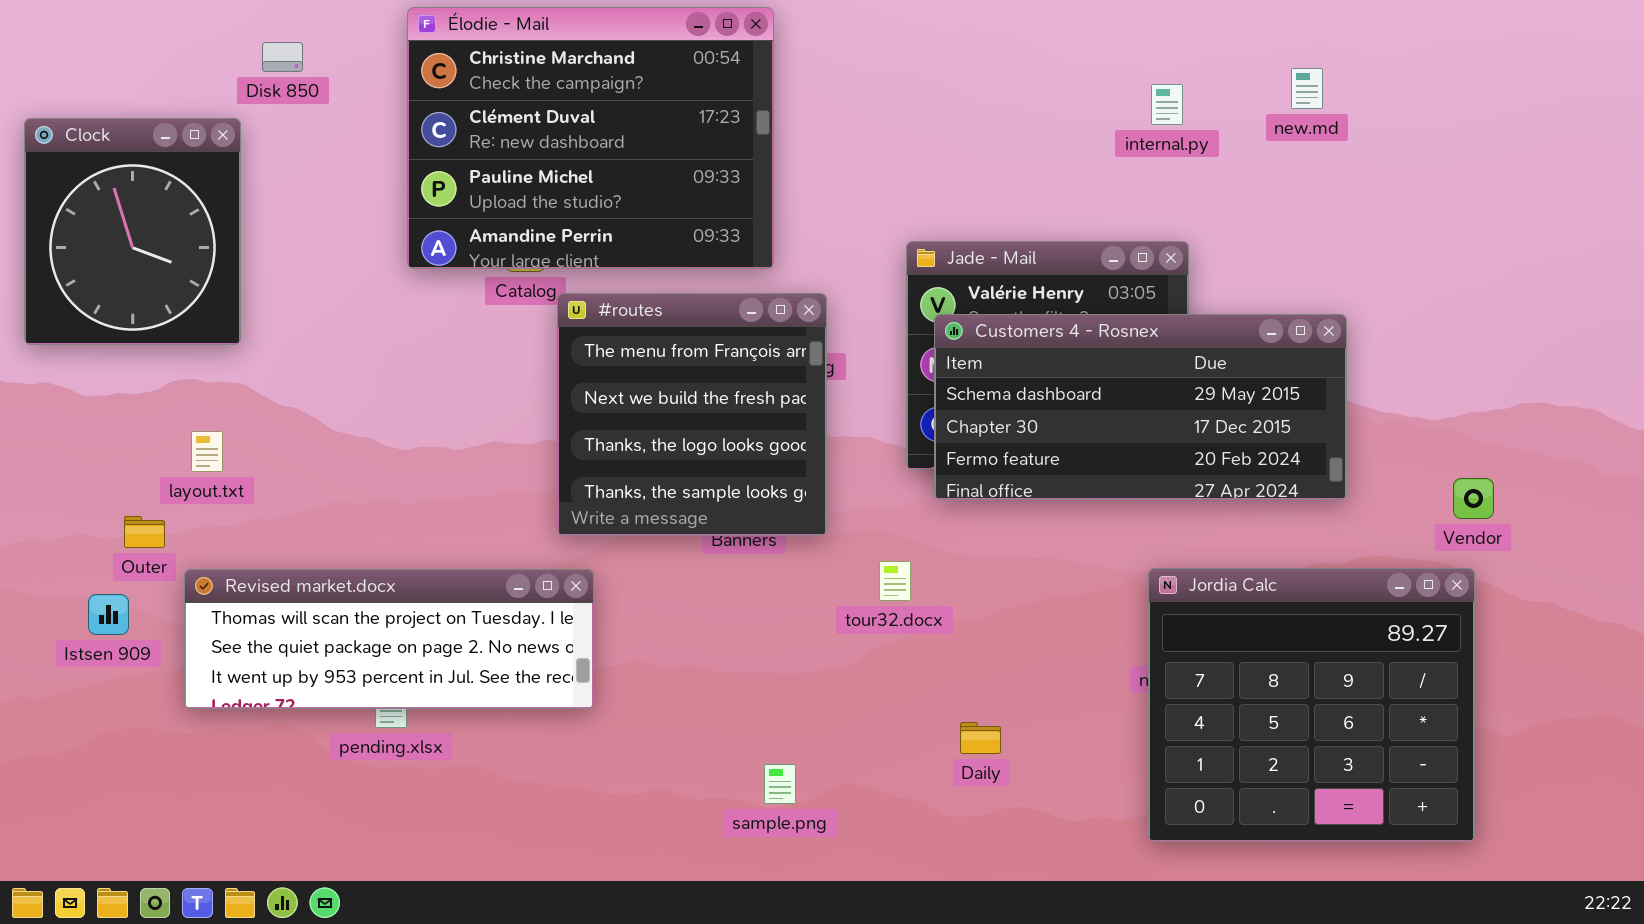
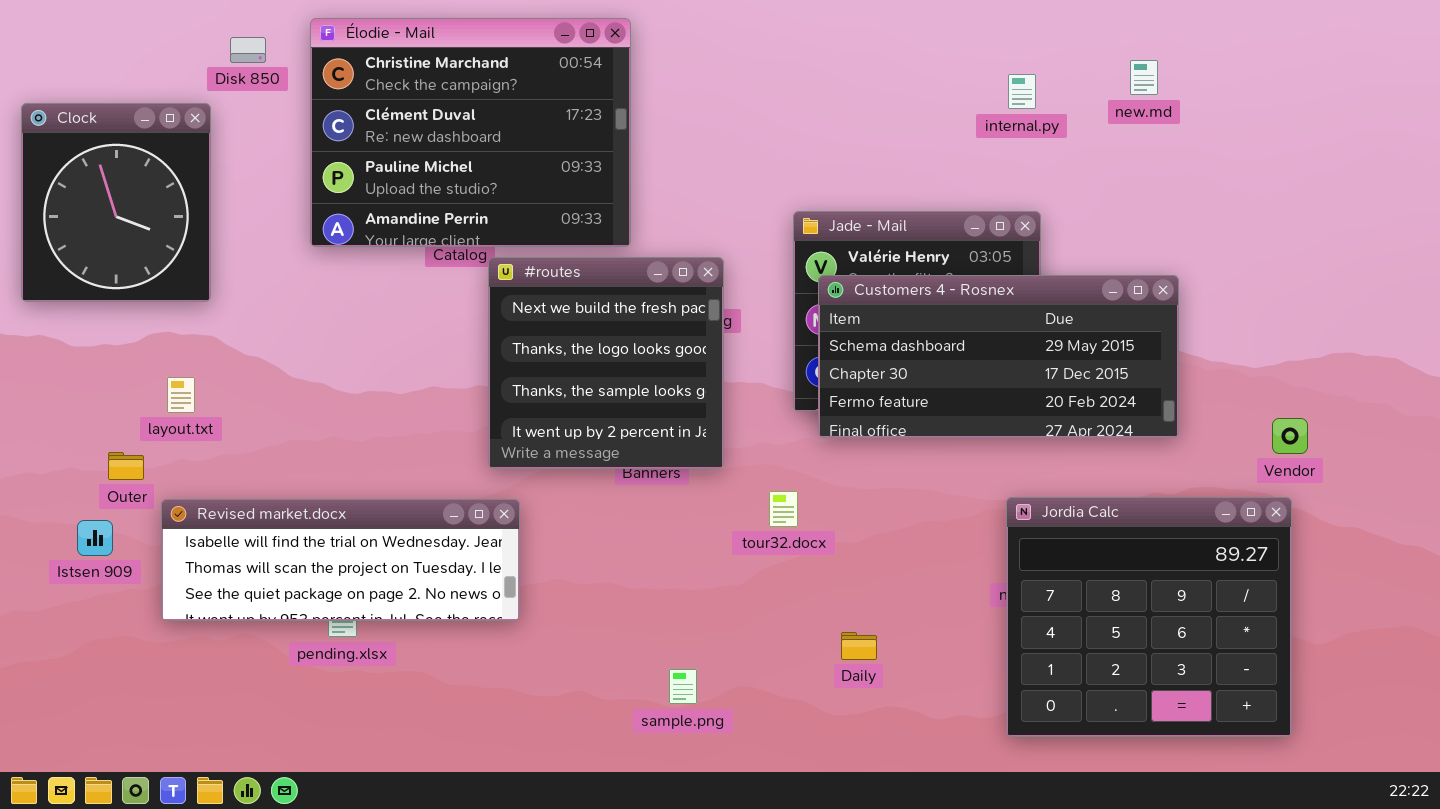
Élodie - Mail: [407,7,774,269] -> [310,18,631,247], moved
#routes: [557,293,827,536] -> [488,257,724,469], scrolled down 1 row
Revised market.docx: [184,569,594,709] -> [161,499,520,621], scrolled up 1 row

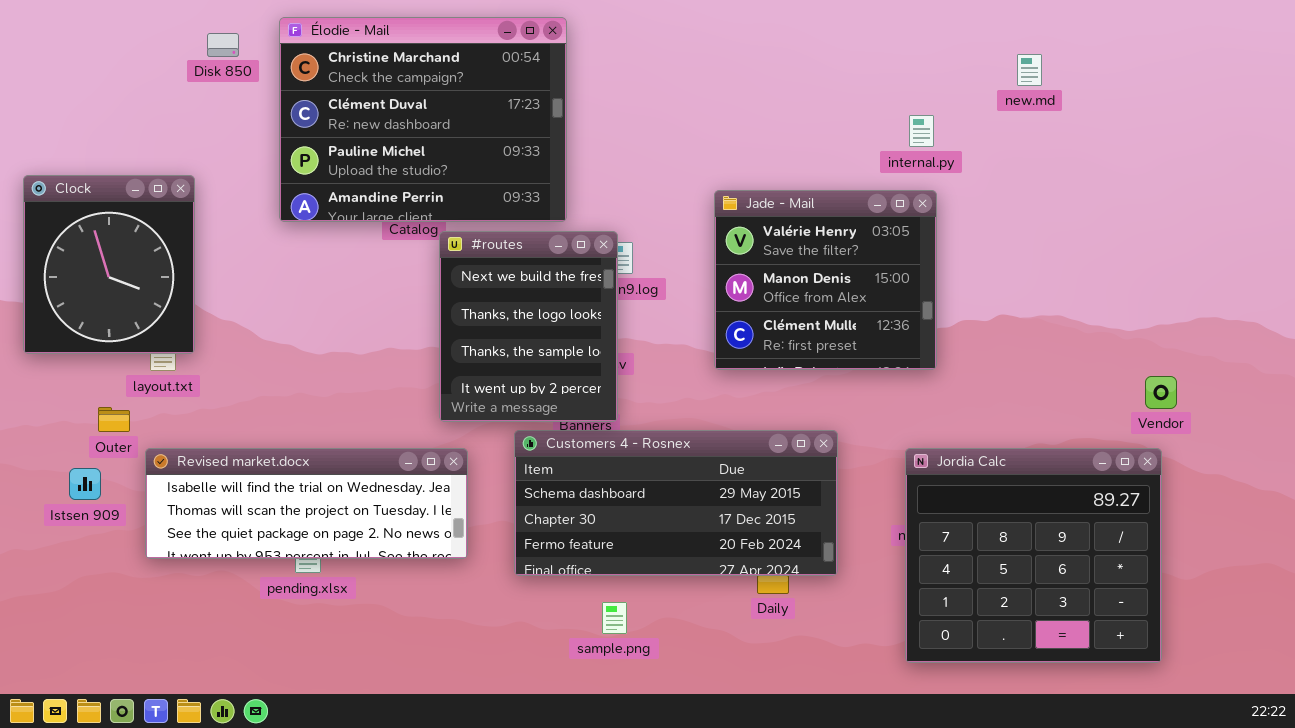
internal.py: [1008,74,1036,109] -> [909,115,934,147], moved
Clock: [21,103,211,302] -> [23,175,195,354], moved
#routes: [488,257,724,469] -> [439,231,618,422], resized
Customers 4 - Rosnex: [818,275,1179,438] -> [514,430,838,576], moved

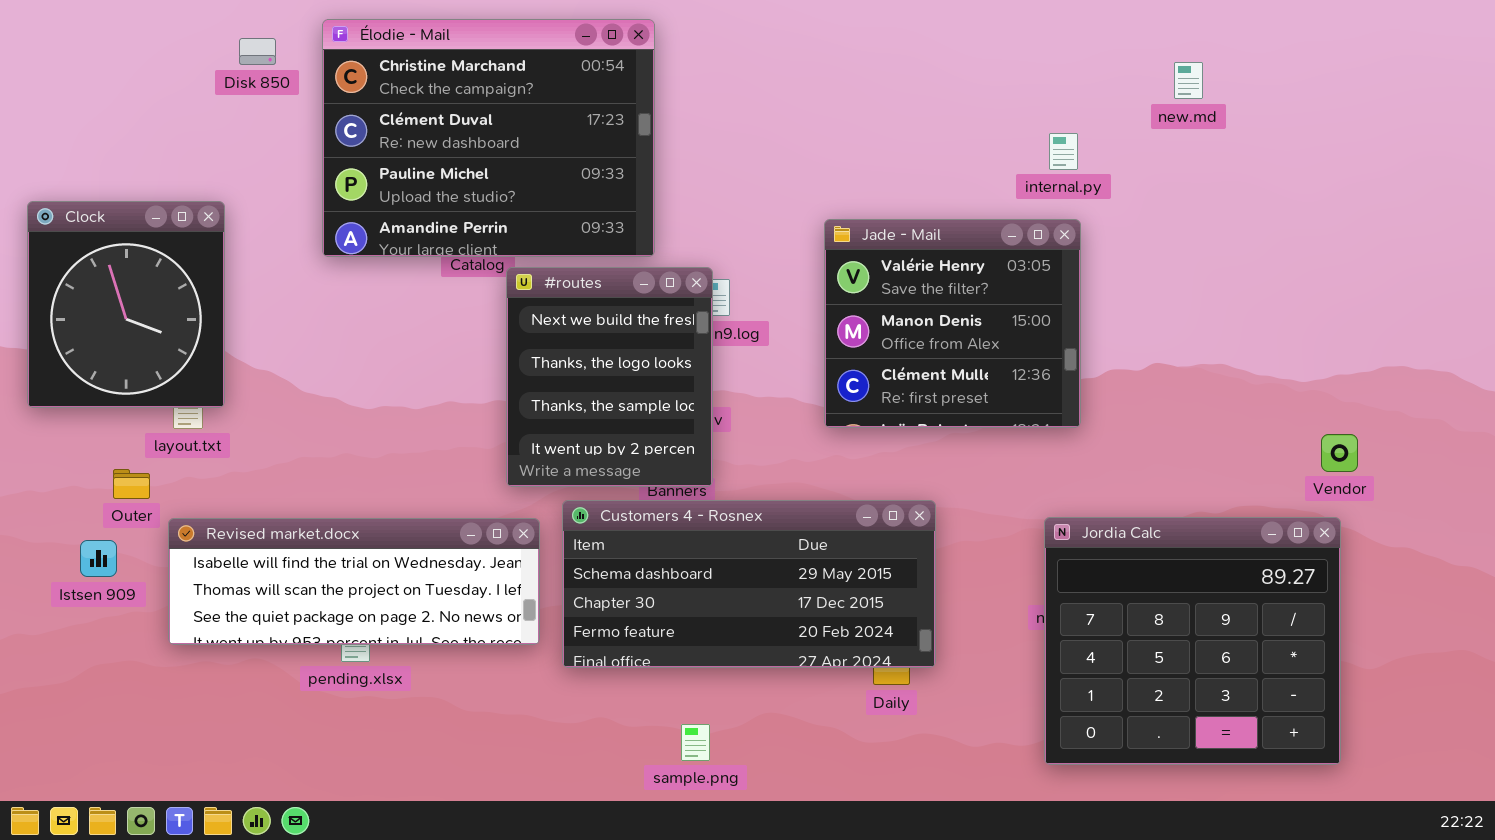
Customers 4 - Rosnex: [514,430,838,576] -> [562,500,936,668], moved
sample.png: [602,602,627,634] -> [681,724,710,761], moved

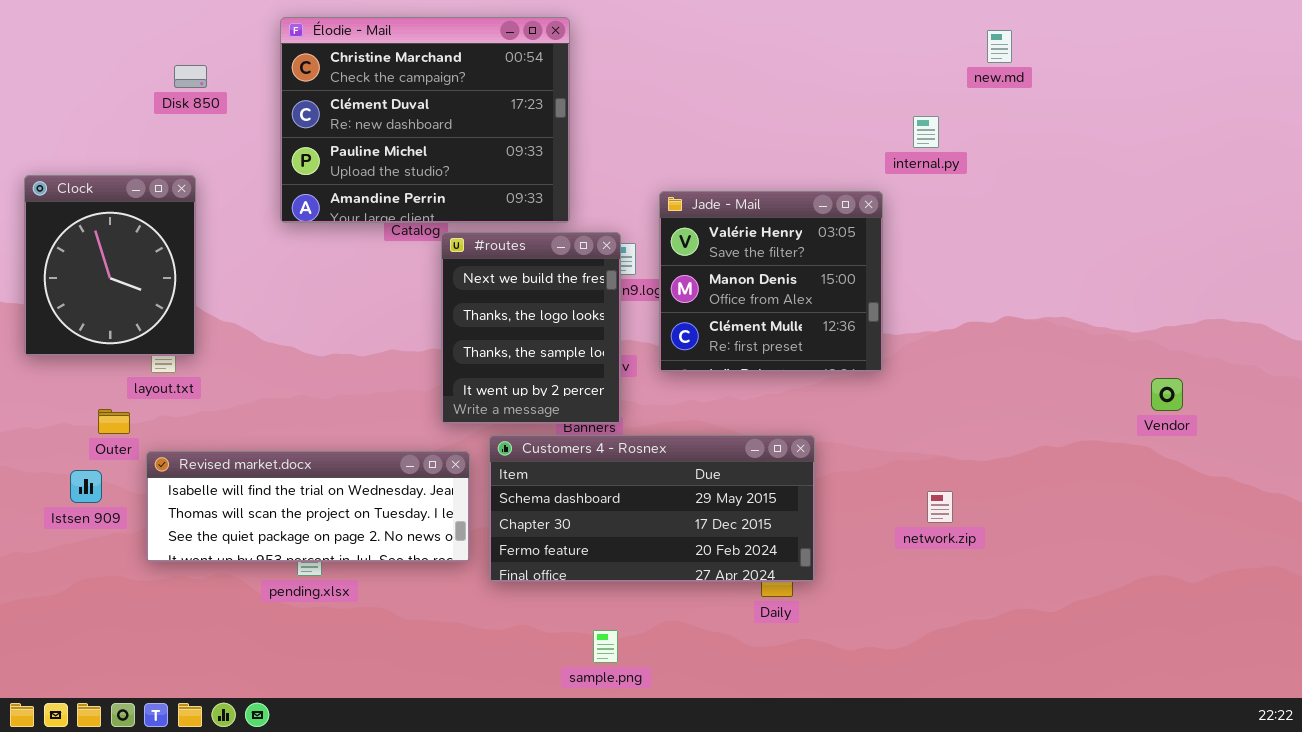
Disk 850: [239,38,276,65] -> [174,65,207,88], moved
new.md: [1174,62,1203,99] -> [987,30,1012,63], moved
Jade - Mail: [824,219,1081,428] -> [659,191,883,372], moved
Jordia Calc: [1044,517,1341,765] -> none, closed

